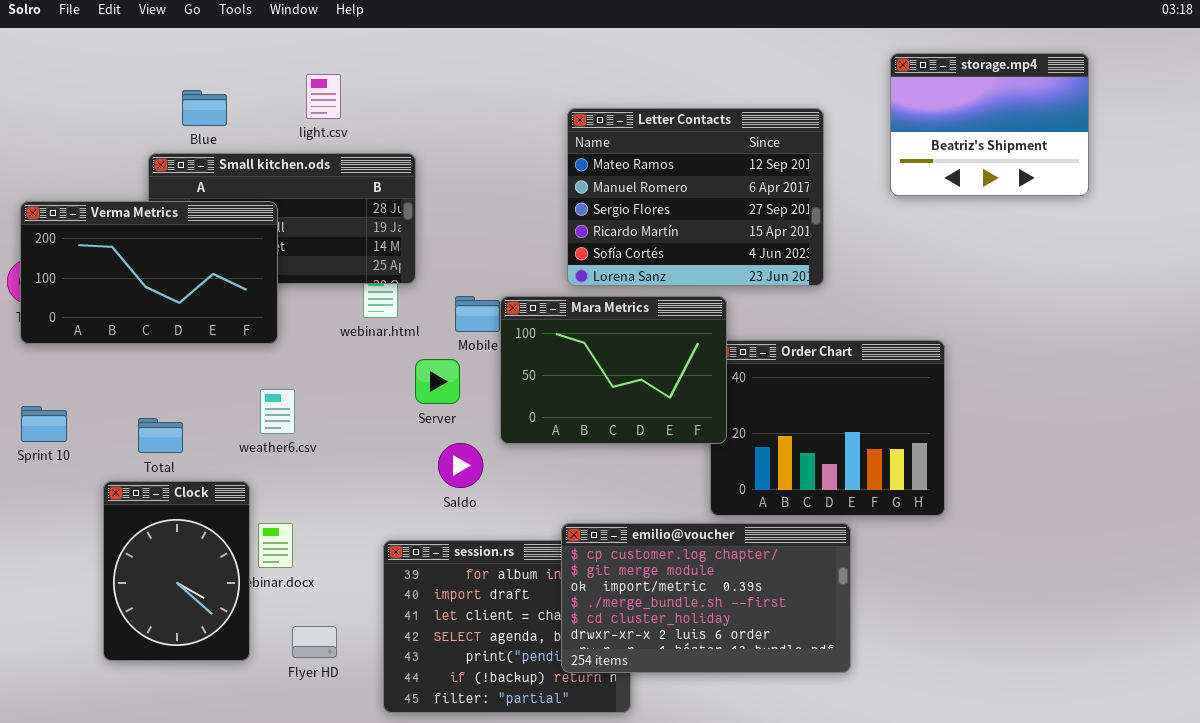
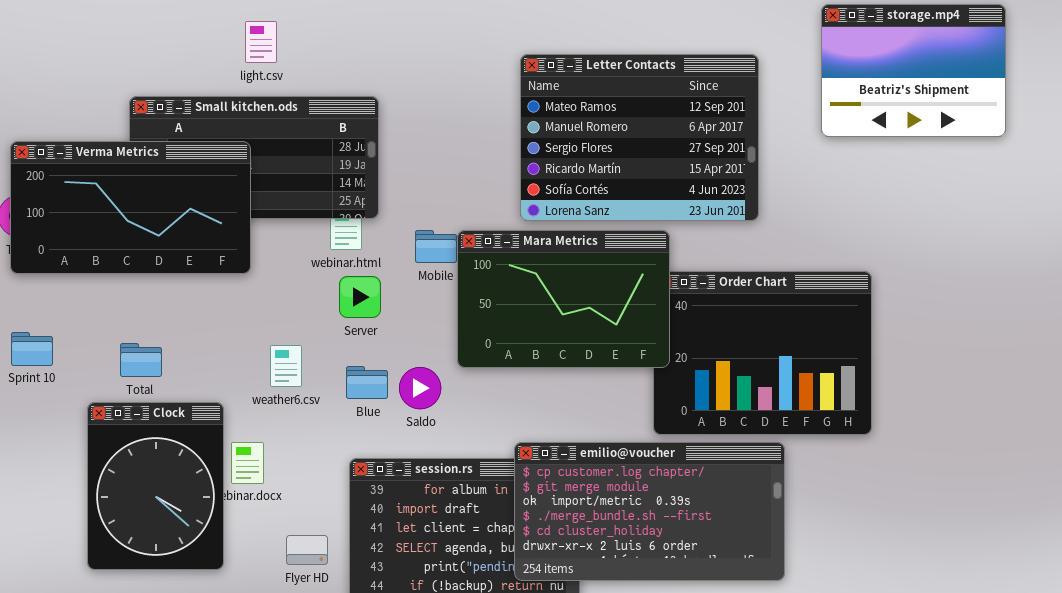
light.csv: [306,74,341,119] -> [245,21,277,63], moved
Blue: [182,90,227,126] -> [346,366,388,399], moved
Server: [415,359,460,404] -> [339,276,381,318], moved
weather6.csv: [260,389,295,434] -> [270,345,302,387], moved
Flyer HD: [292,626,337,658] -> [286,535,328,565], moved

